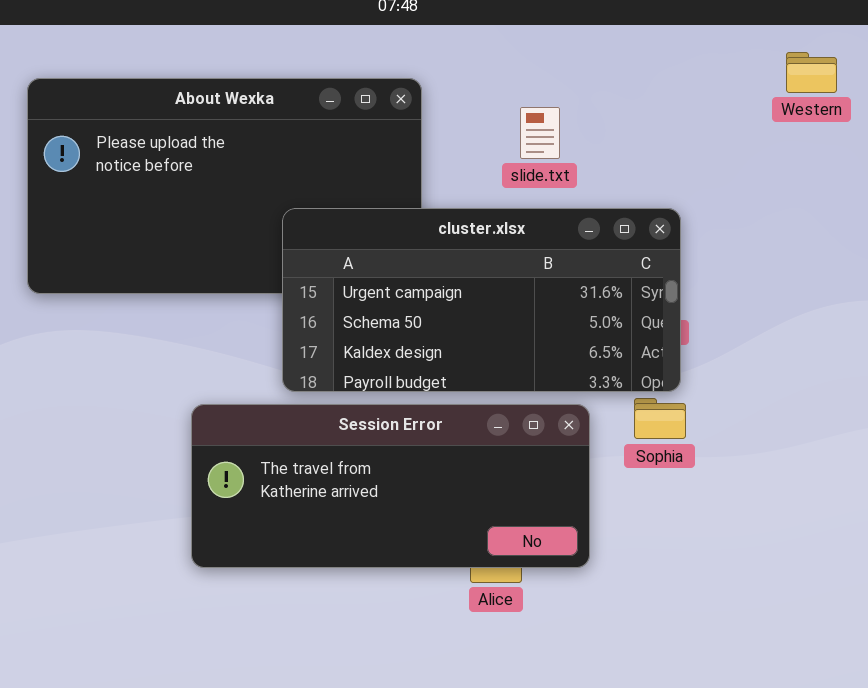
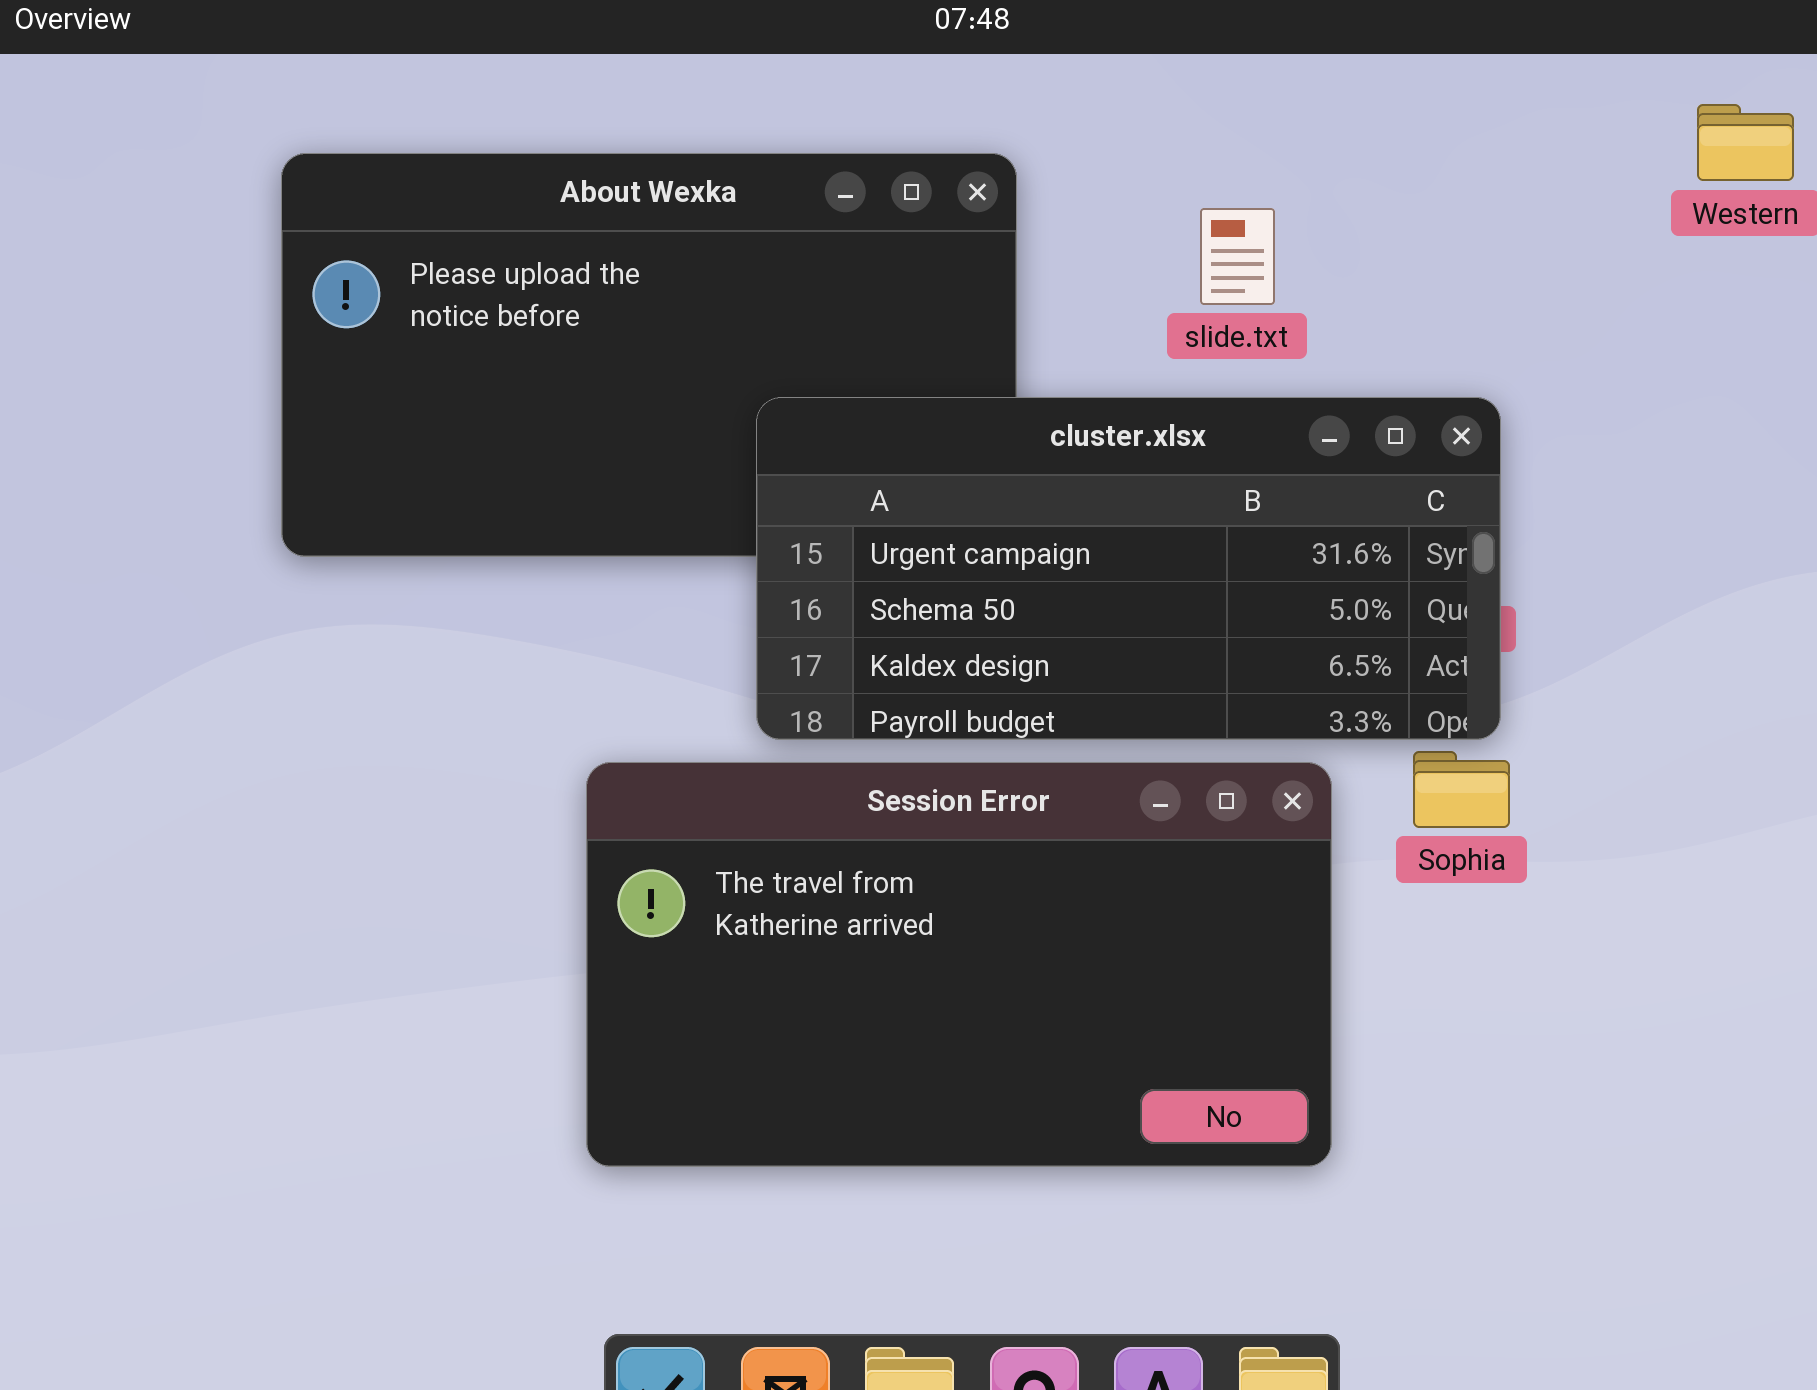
Session Error: [191,404,590,568] -> [586,762,1332,1167], resized

